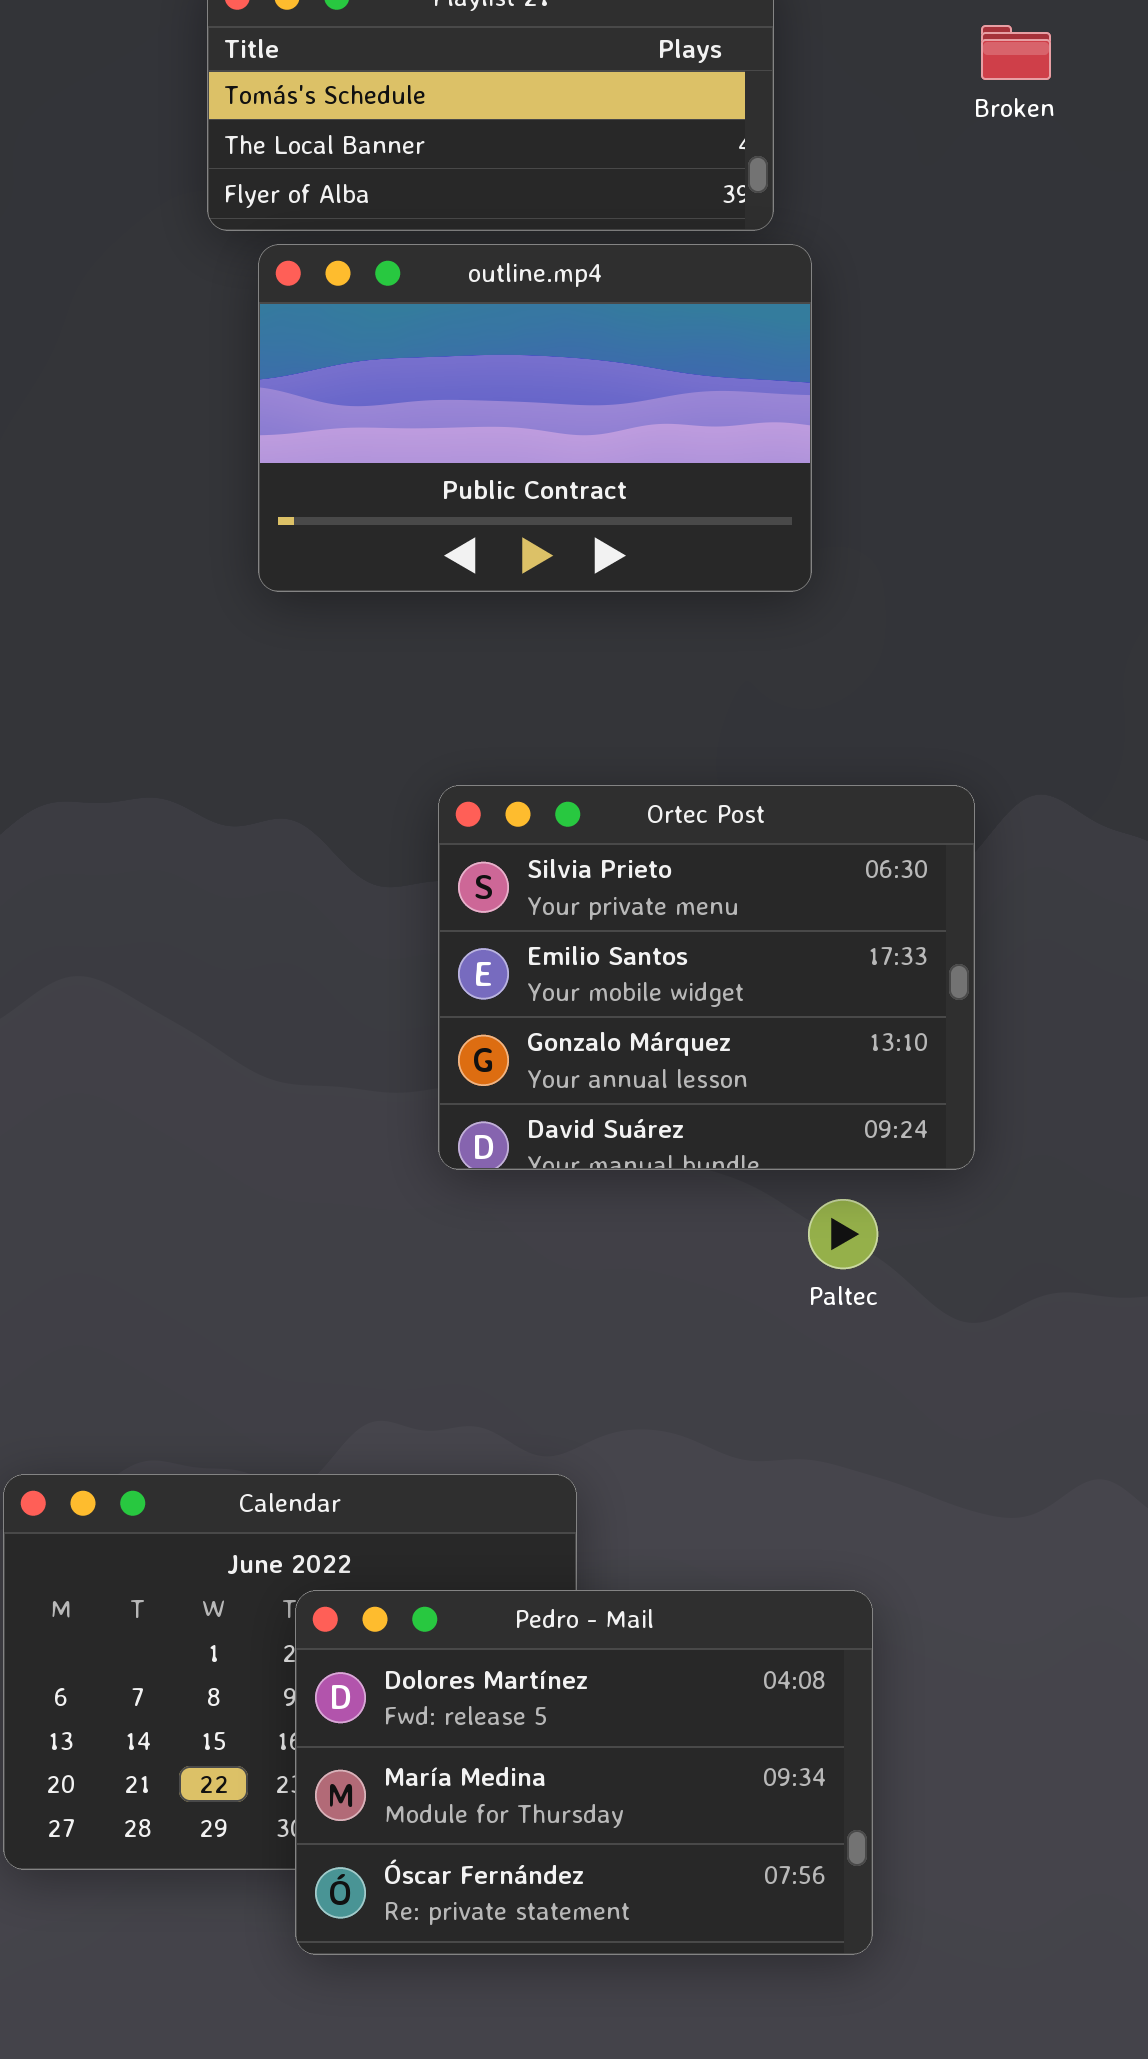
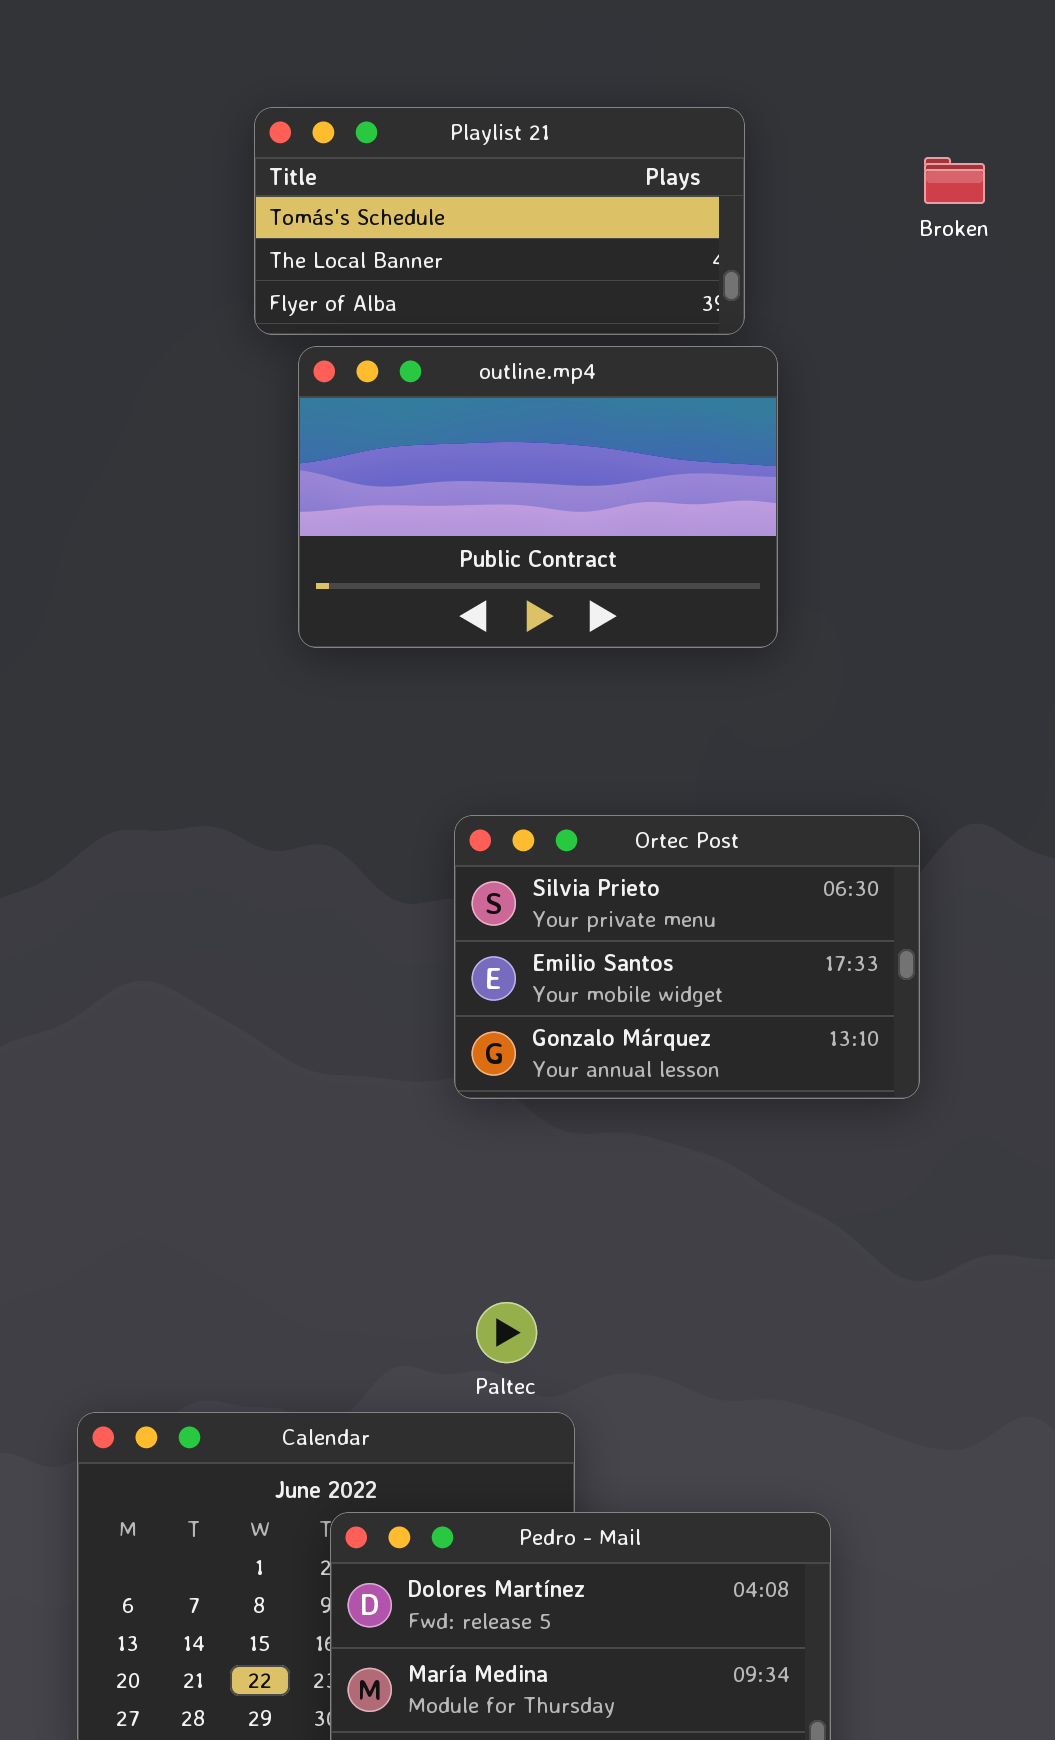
Ortec Post: [438,785,975,1170] -> [454,815,920,1099], resized
Paltec: [808,1199,878,1269] -> [476,1302,537,1363], moved

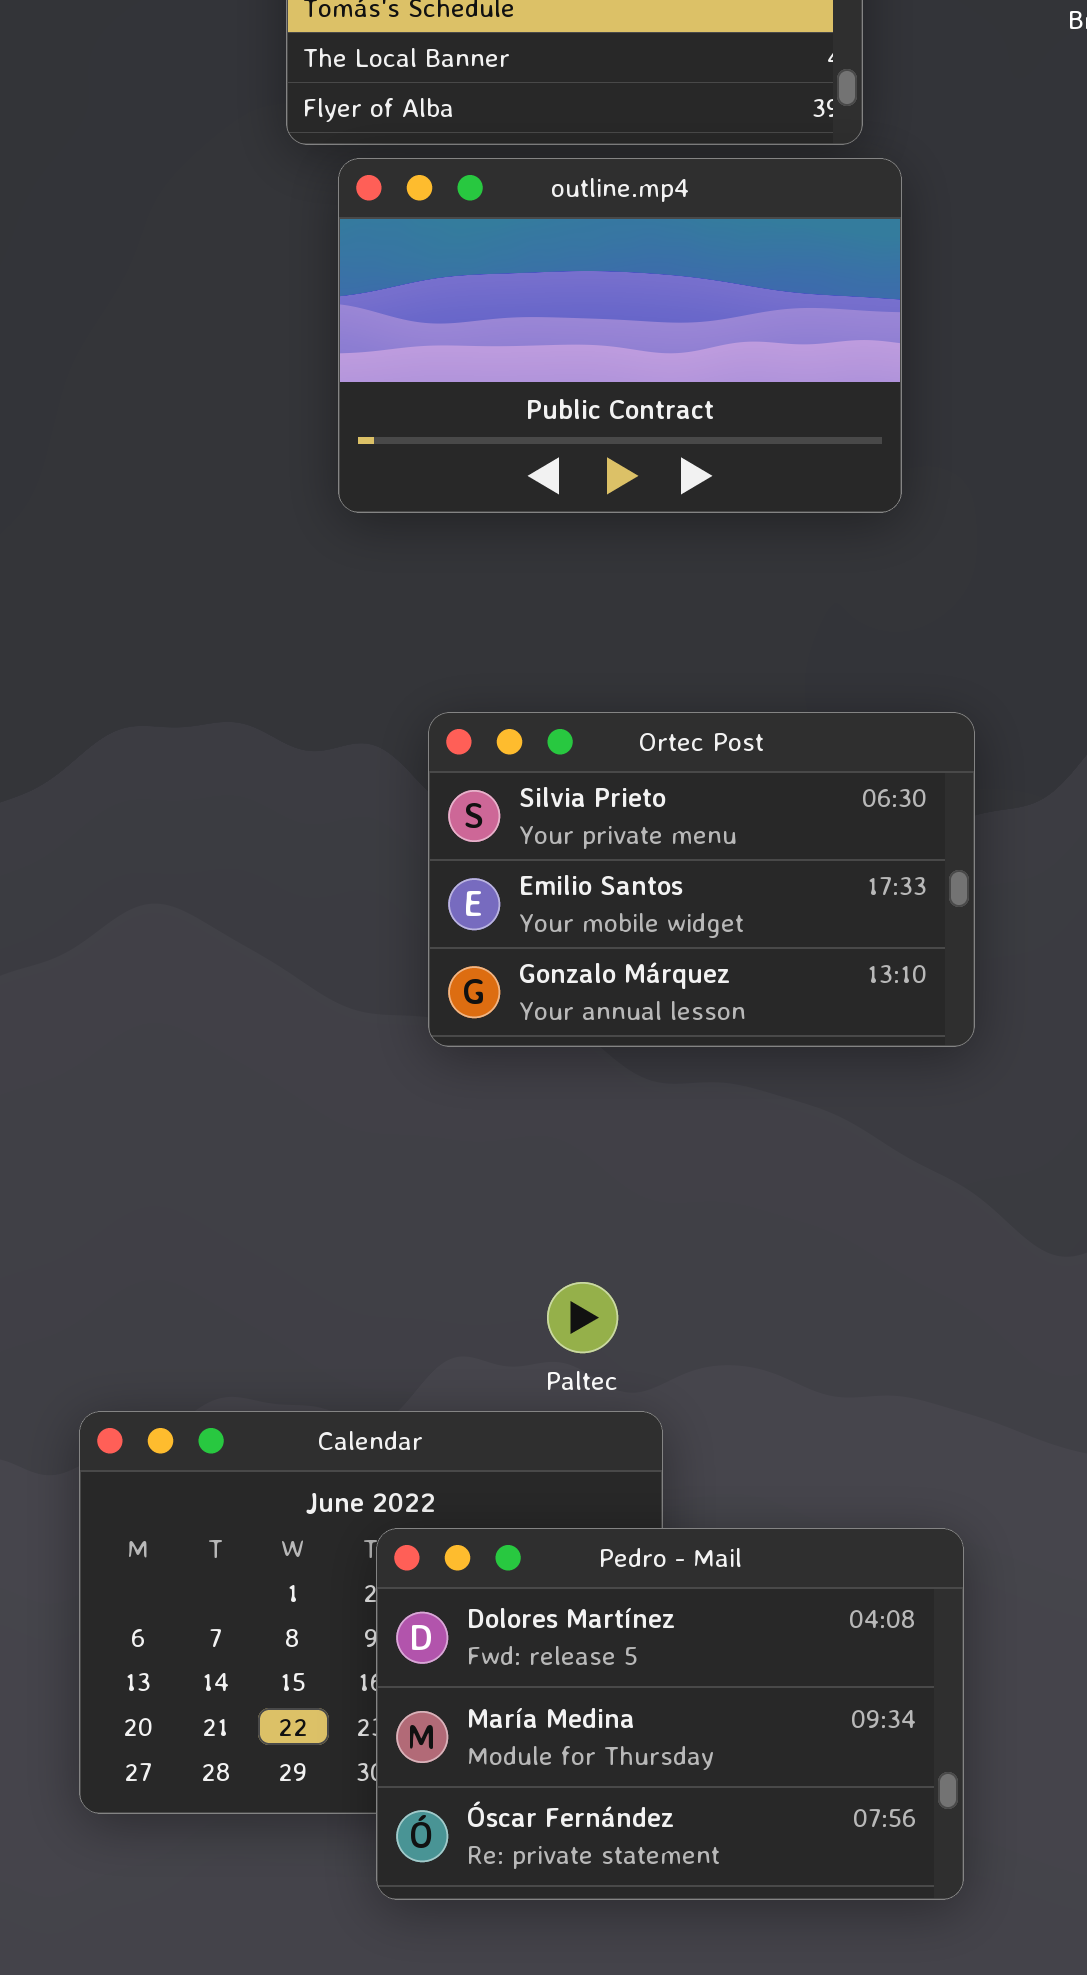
Ortec Post: [454,815,920,1099] -> [428,712,975,1047], moved

